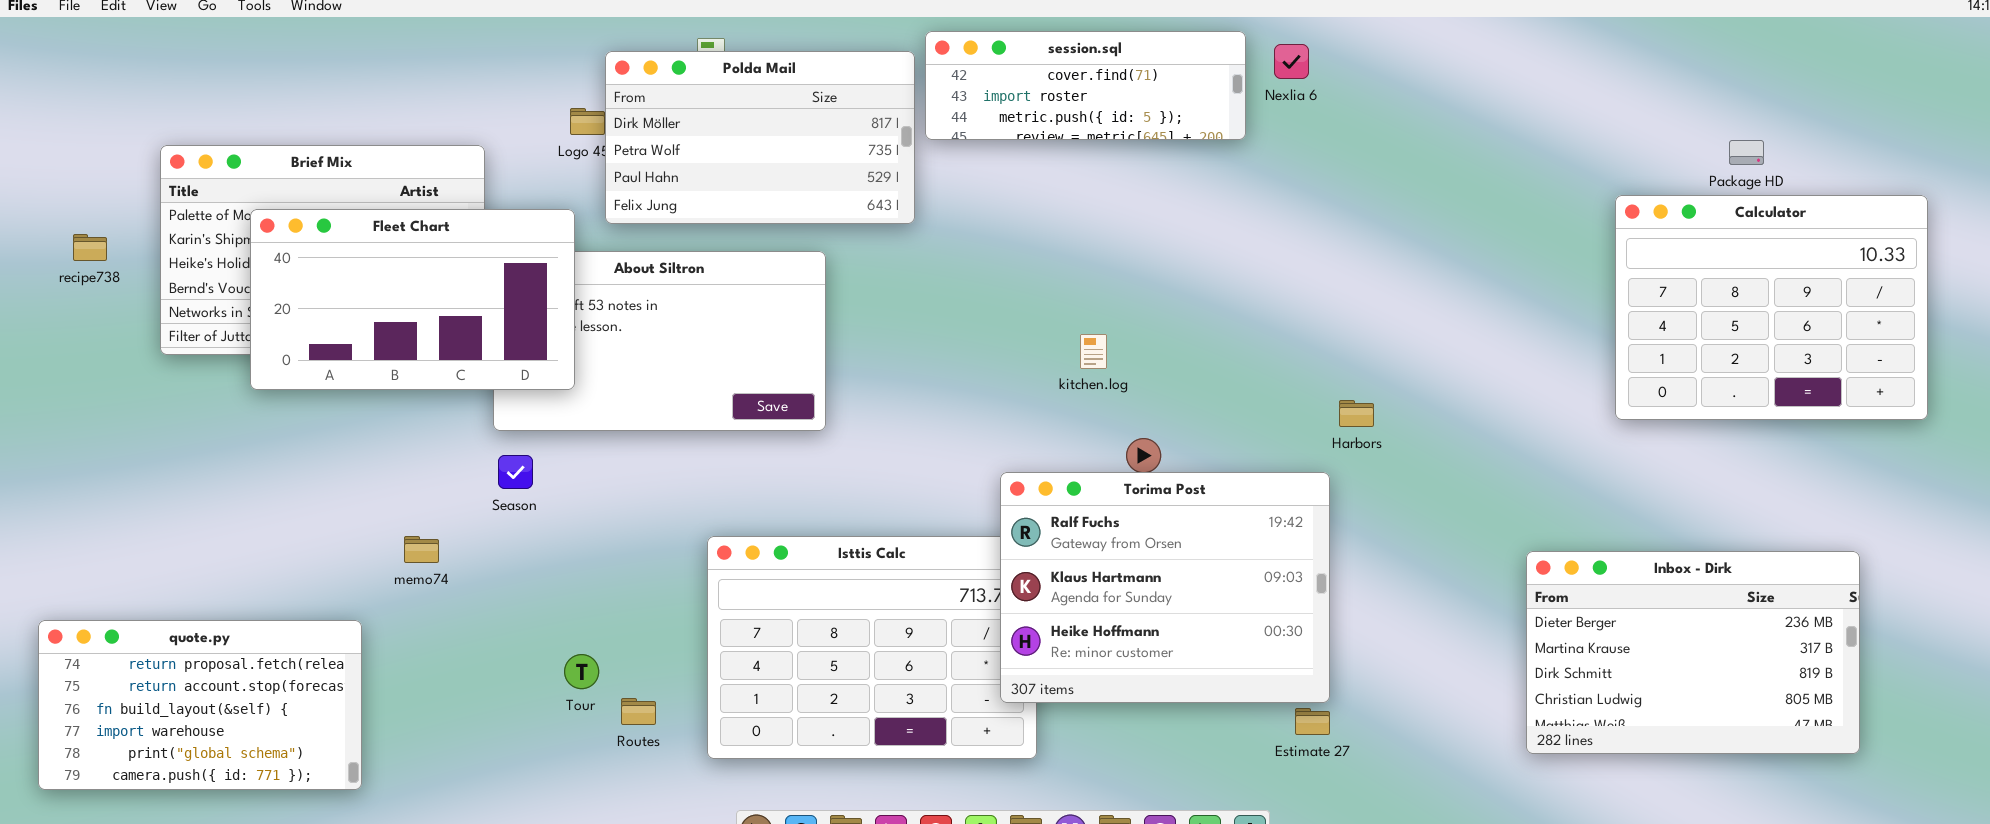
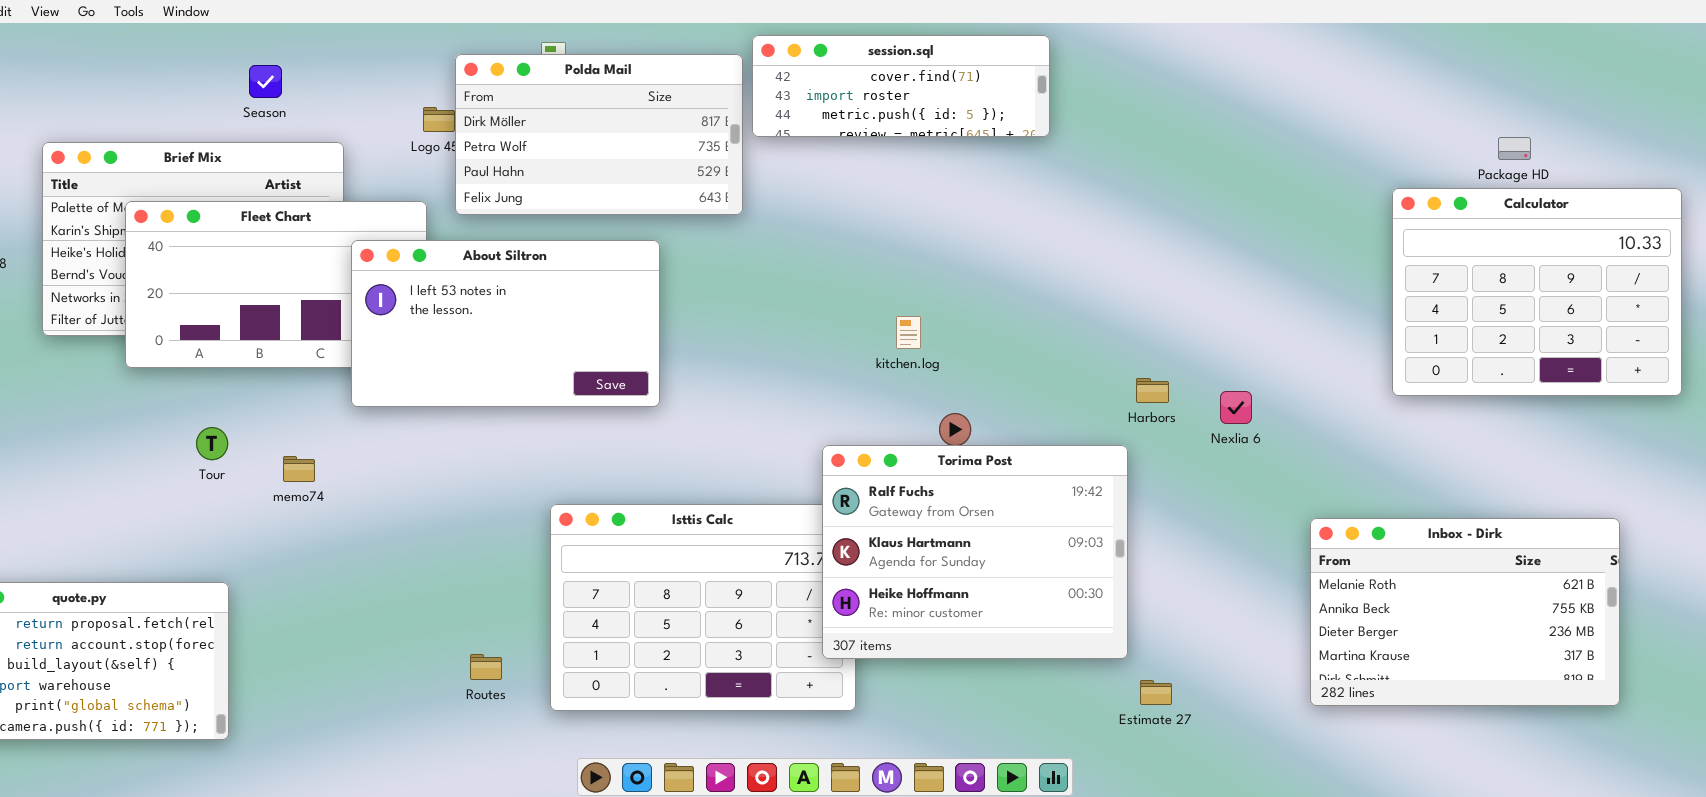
Nexlia 6: [1274,44,1309,79] -> [1220,391,1252,424], moved
About Siltron: [493,251,826,431] -> [351,240,660,407], raised
Season: [498,455,533,489] -> [249,65,282,98], moved
memo74: [404,536,439,563] -> [283,456,315,482], moved
Inbox - Dirk: [1526,551,1860,754] -> [1310,518,1620,706], scrolled up 2 rows
Tour: [564,654,599,689] -> [196,427,228,460], moved
Estimate 27: [1295,708,1330,735] -> [1140,680,1172,705], moved

